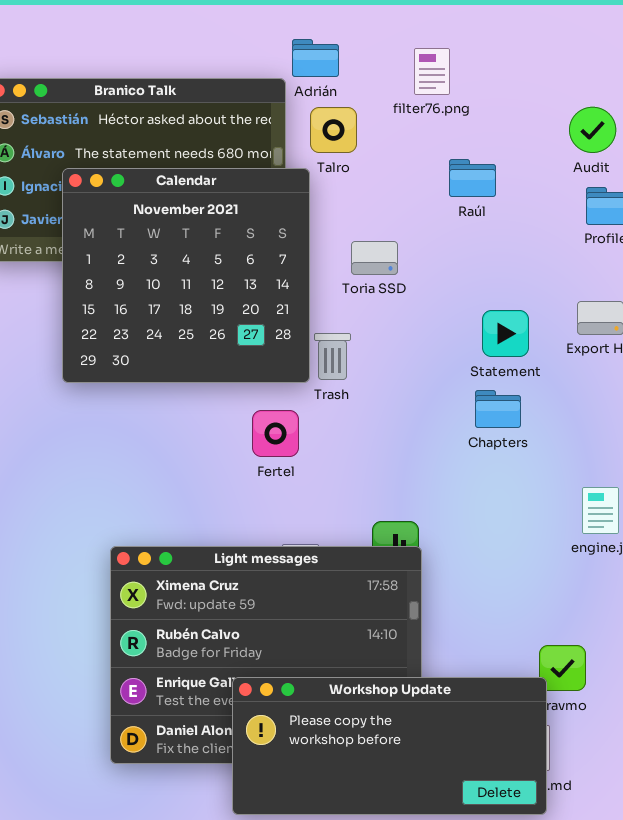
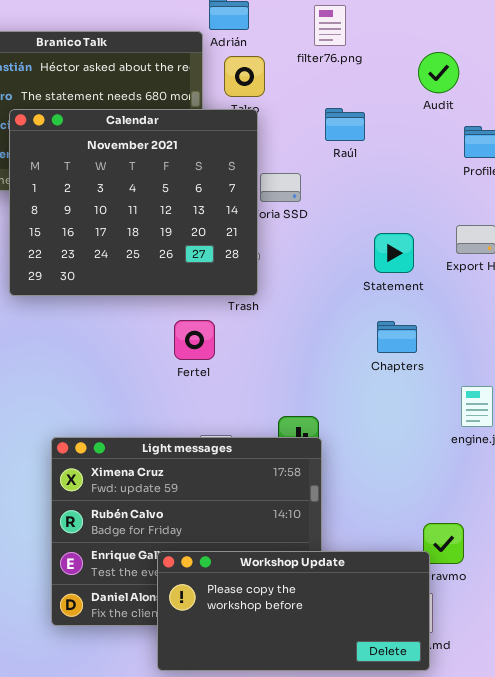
Audit: [569,107,616,153] -> [418,52,459,93], moved
Raúl: [449,159,496,197] -> [325,108,365,141], moved
Calendar: [62,168,310,383] -> [9,109,258,296], resized
Chapters: [475,390,521,428] -> [377,321,417,353], moved

